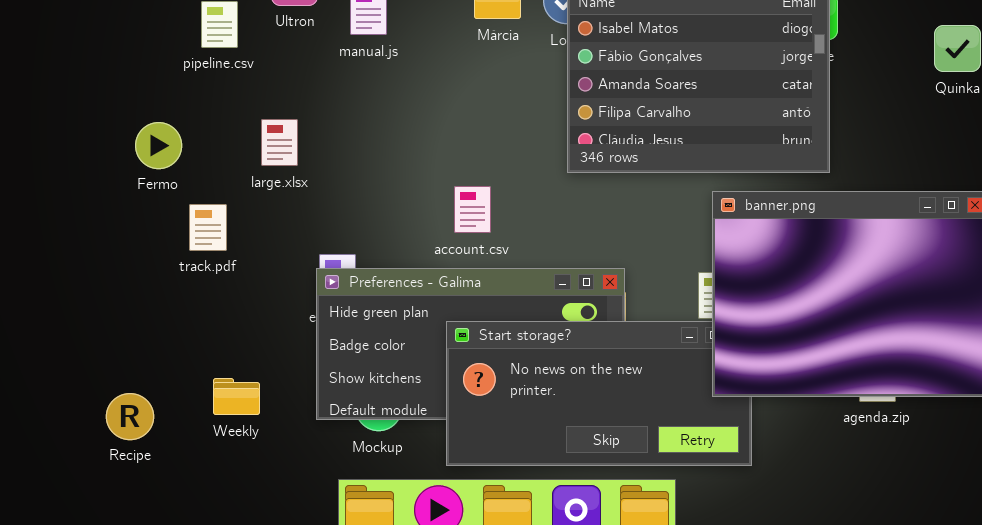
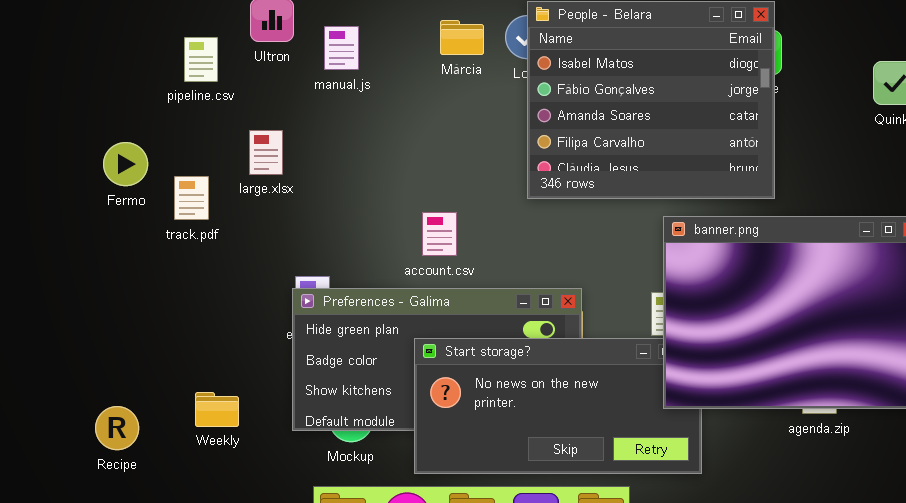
large.xlsx: [261,119,298,166] -> [249,130,283,175], moved
Fermo: [135,122,182,169] -> [103,142,148,186], moved
track.pdf: [189,204,227,251] -> [174,176,209,220], moved

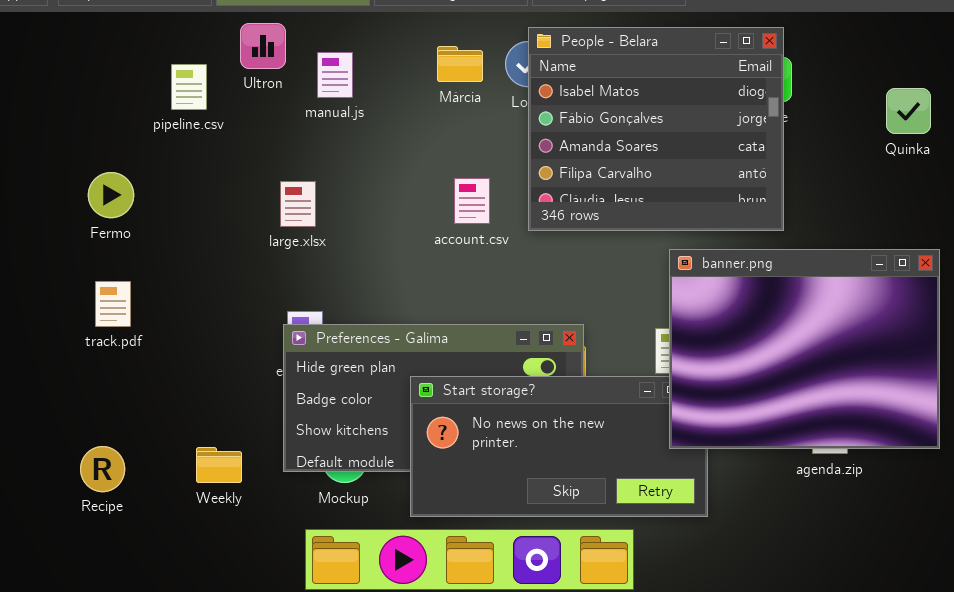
large.xlsx: [249,130,283,175] -> [280,181,316,227], moved
track.pdf: [174,176,209,220] -> [95,281,131,327], moved
account.csv: [422,212,457,256] -> [454,178,490,224], moved
Weekly: [195,392,239,427] -> [196,447,242,483], moved

